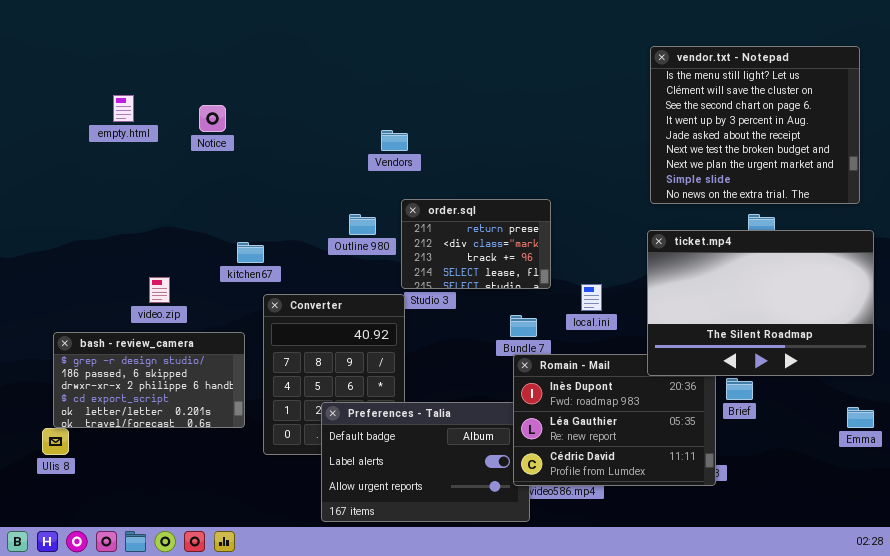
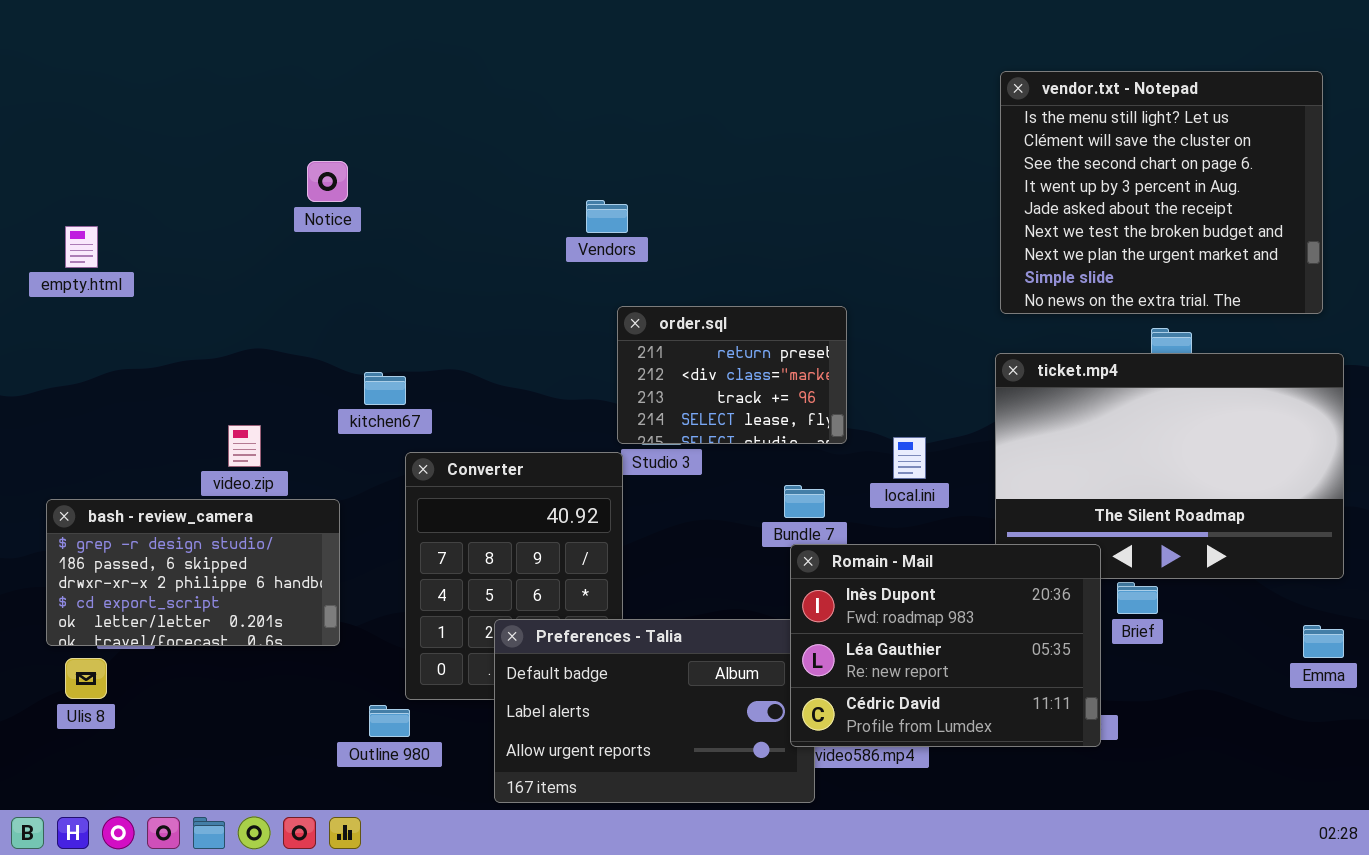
empty.html: [113,95,134,122] -> [65,226,98,268], moved
Outline 980: [349,214,376,235] -> [369,705,410,737], moved
bash - review_camera: [53,332,245,428] -> [46,499,340,646], moved
Romain - Mail: [513,354,716,486] -> [790,544,1101,747], raised

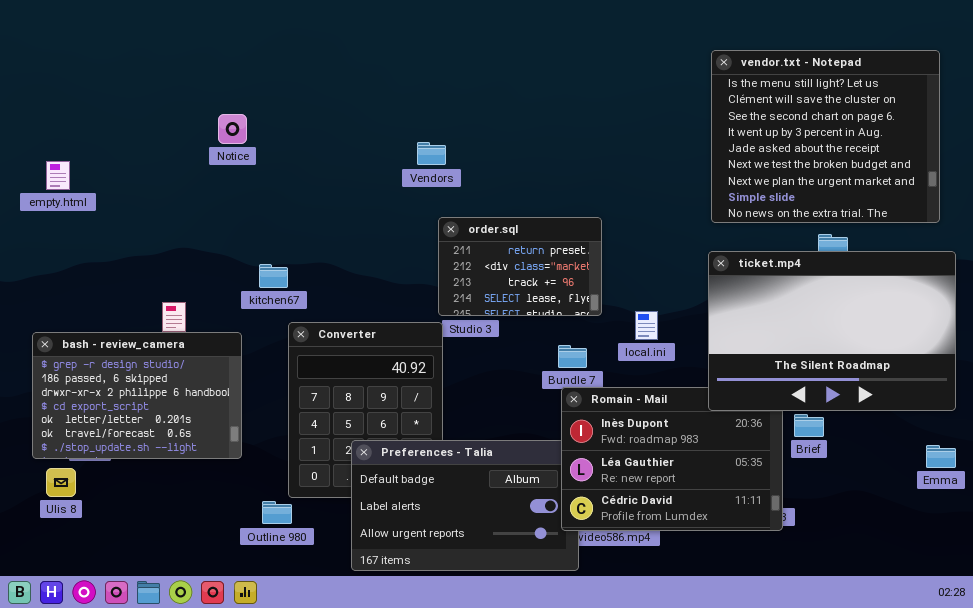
ticket.mp4: [995,353,1344,579] -> [708,251,956,411], raised
bash - review_camera: [46,499,340,646] -> [32,332,242,459], resized

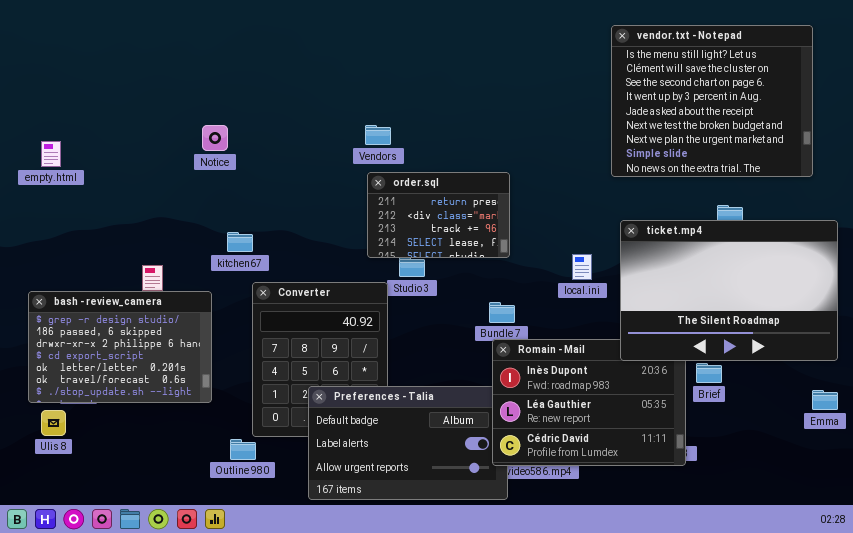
vendor.txt - Notepad: [711,50,940,223] -> [611,25,813,177], moved
Notice: [218,114,247,144] -> [202,125,228,151], moved
order.sql: [438,217,602,316] -> [367,172,510,258], moved
local.ini: [635,311,658,340] -> [572,254,592,280], moved

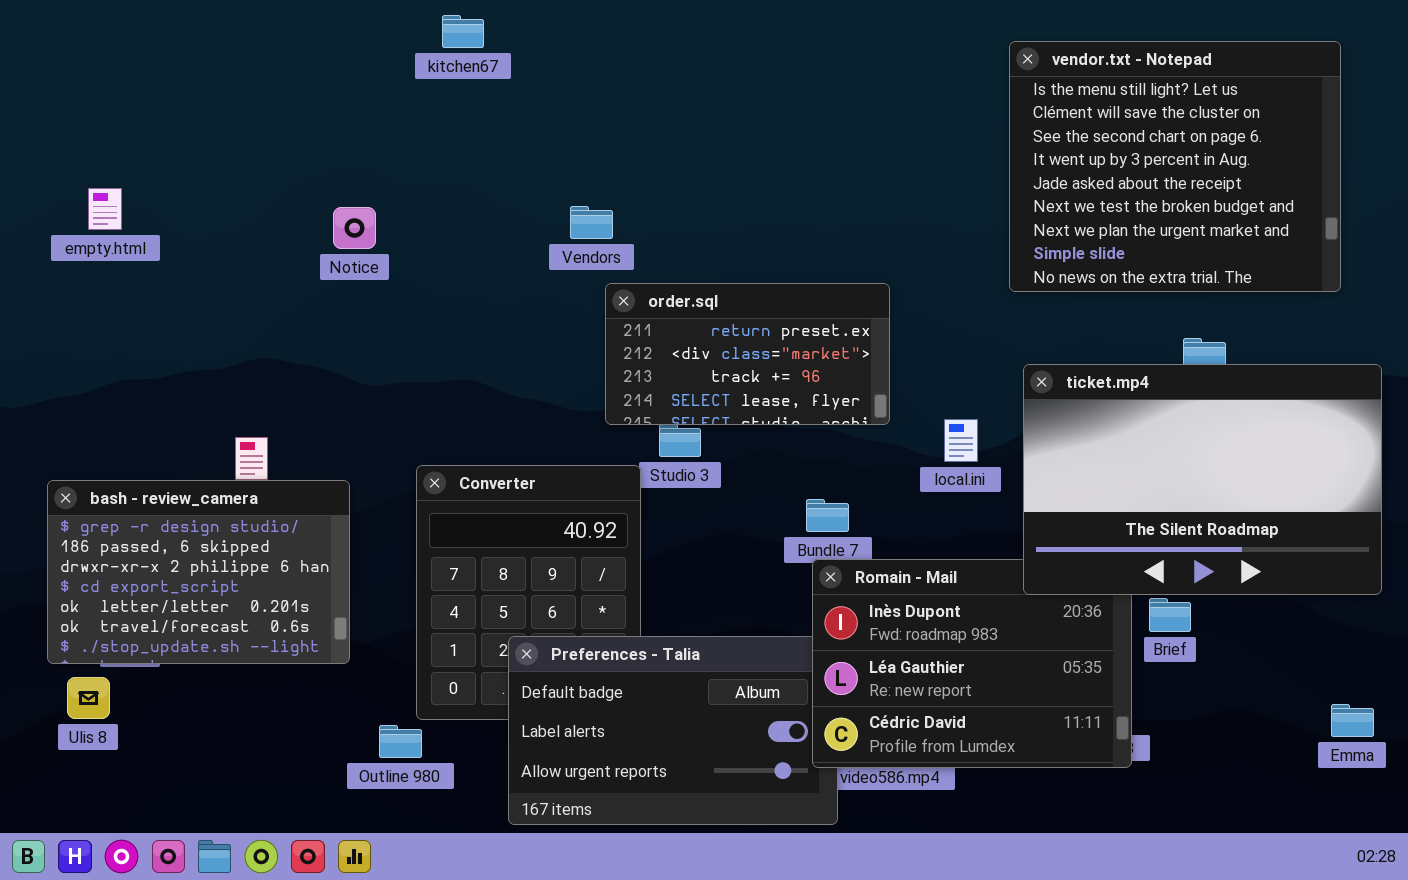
Vendors: [365,125,391,145] -> [570,206,613,239], moved
empty.html: [41,141,61,167] -> [88,188,122,230], moved
order.sql: [367,172,510,258] -> [605,283,890,425], resized
kitchen67: [227,232,253,252] -> [442,15,484,48], moved
Emma: [812,390,838,410] -> [1331,704,1374,737], moved

